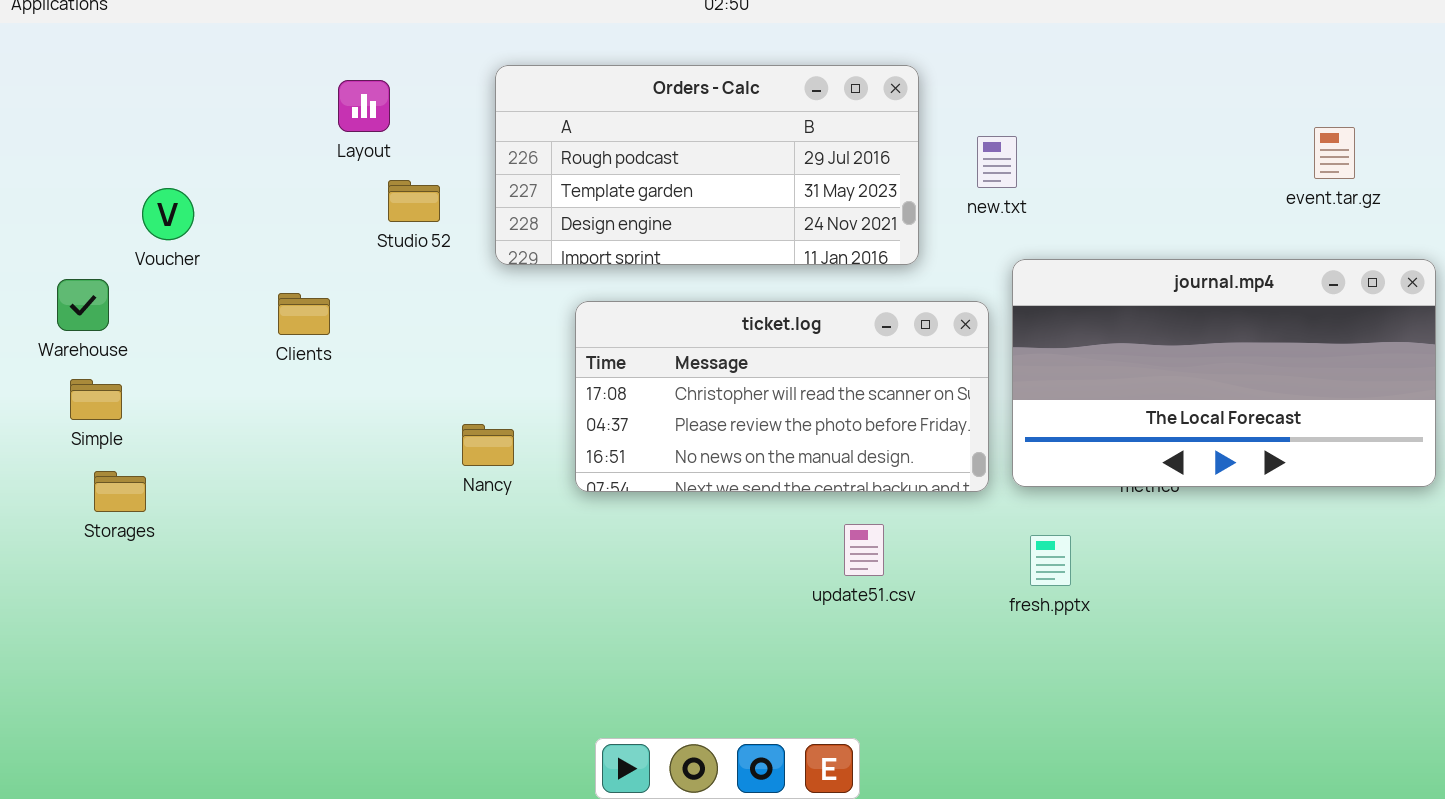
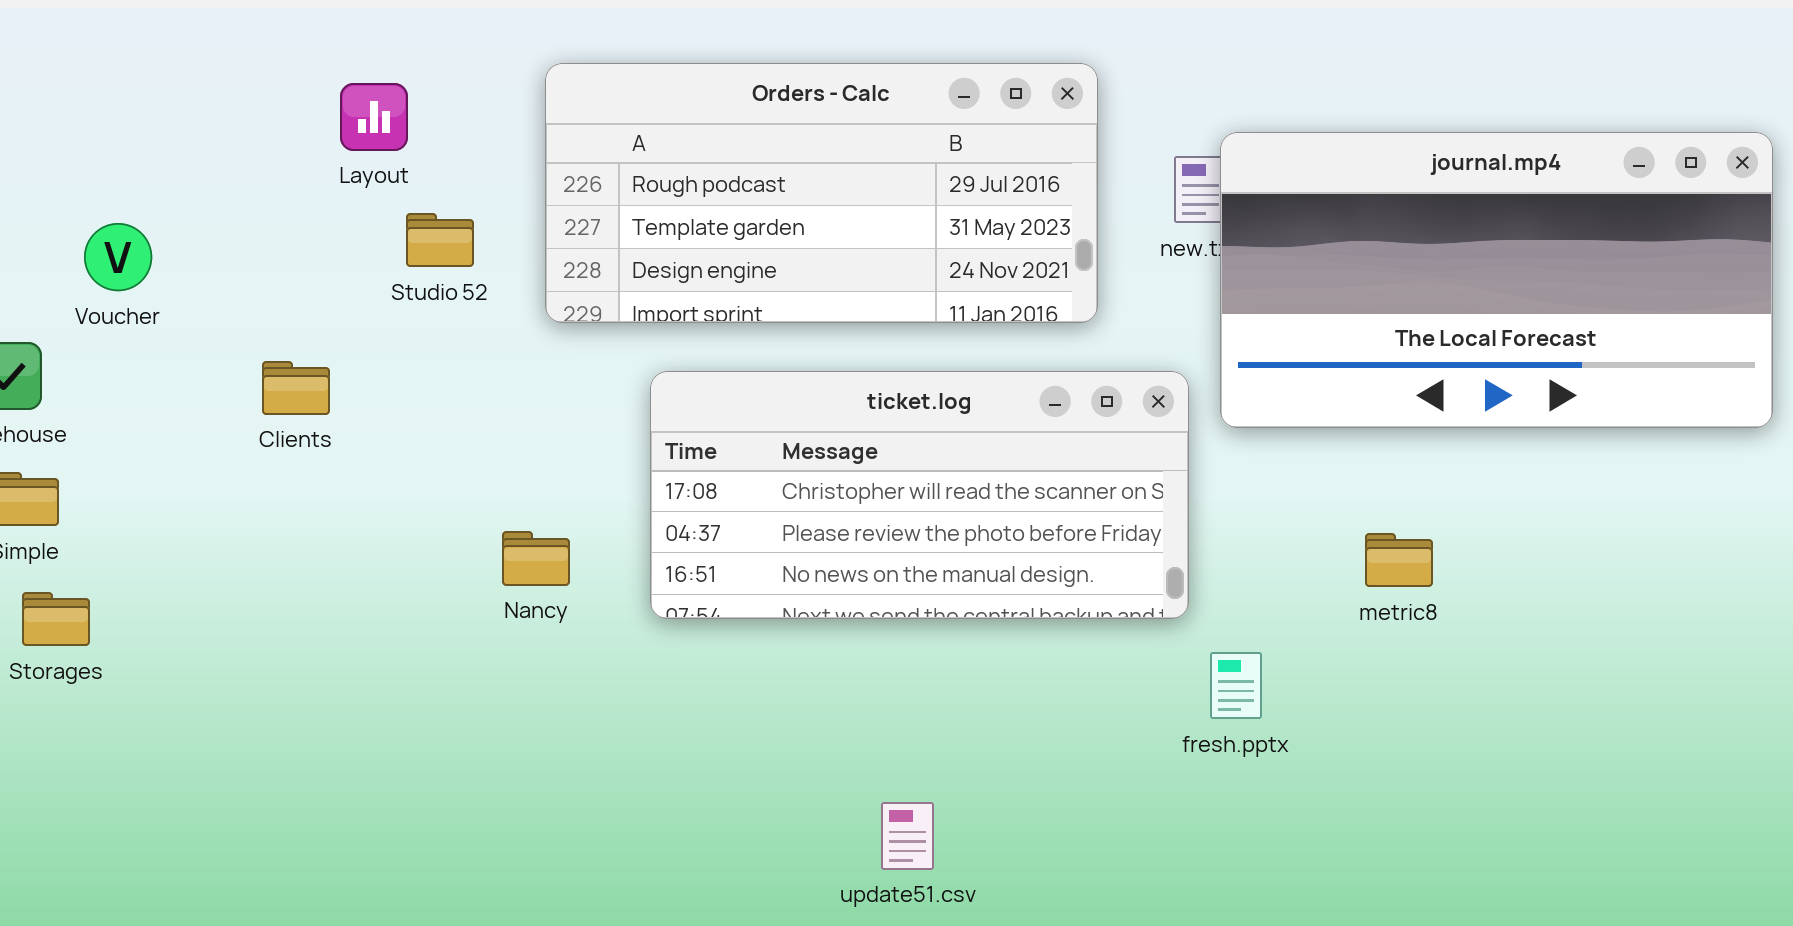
journal.mp4: [1012,259,1436,487] -> [1220,132,1773,428], moved
update51.csv: [844,524,884,576] -> [881,802,934,870], moved
fresh.pptx: [1030,535,1071,586] -> [1210,652,1262,719], moved

